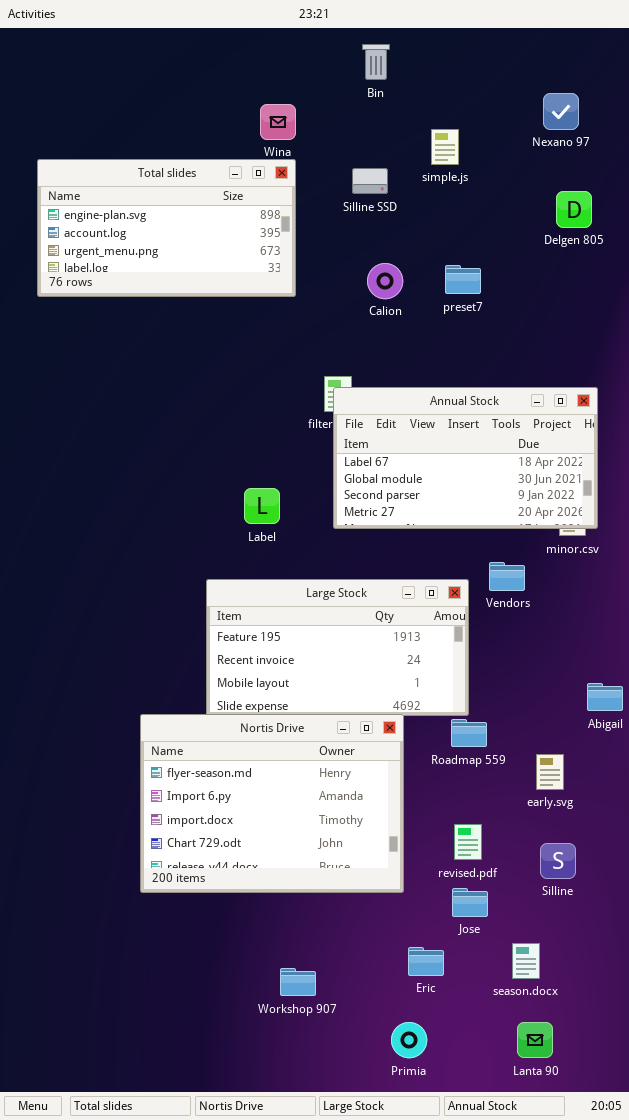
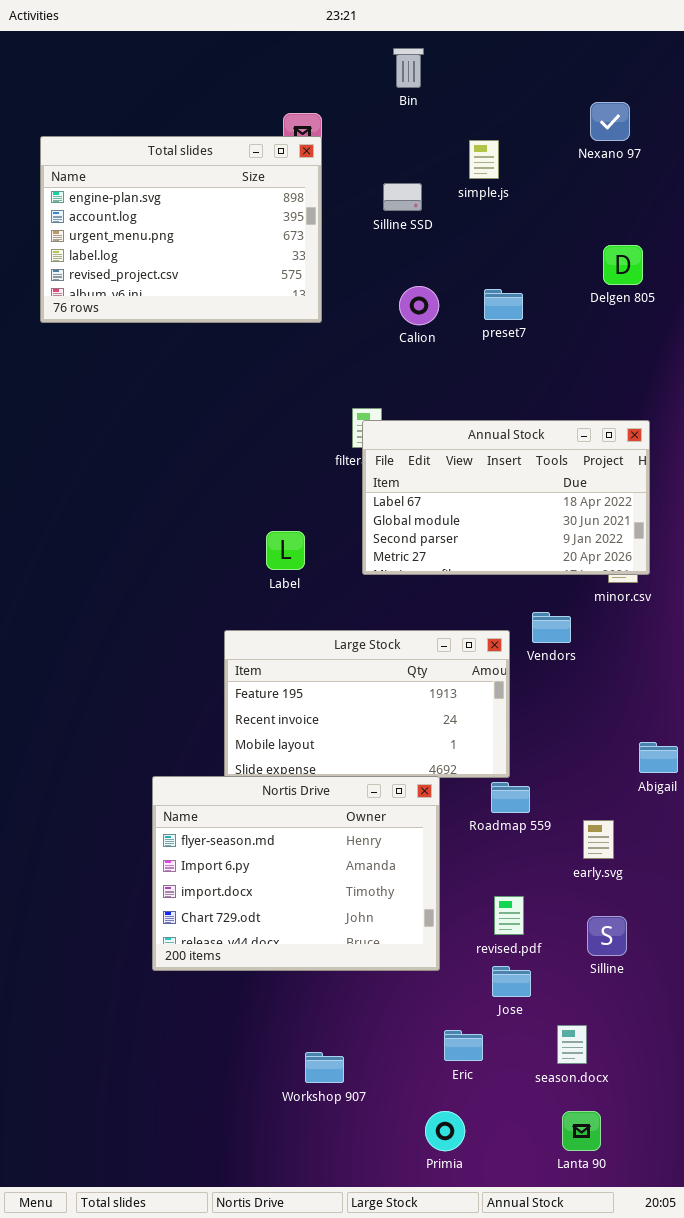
Total slides: [37,159,296,297] -> [40,136,322,323], resized
Delgen 805: [556,191,592,228] -> [603,245,643,285], moved

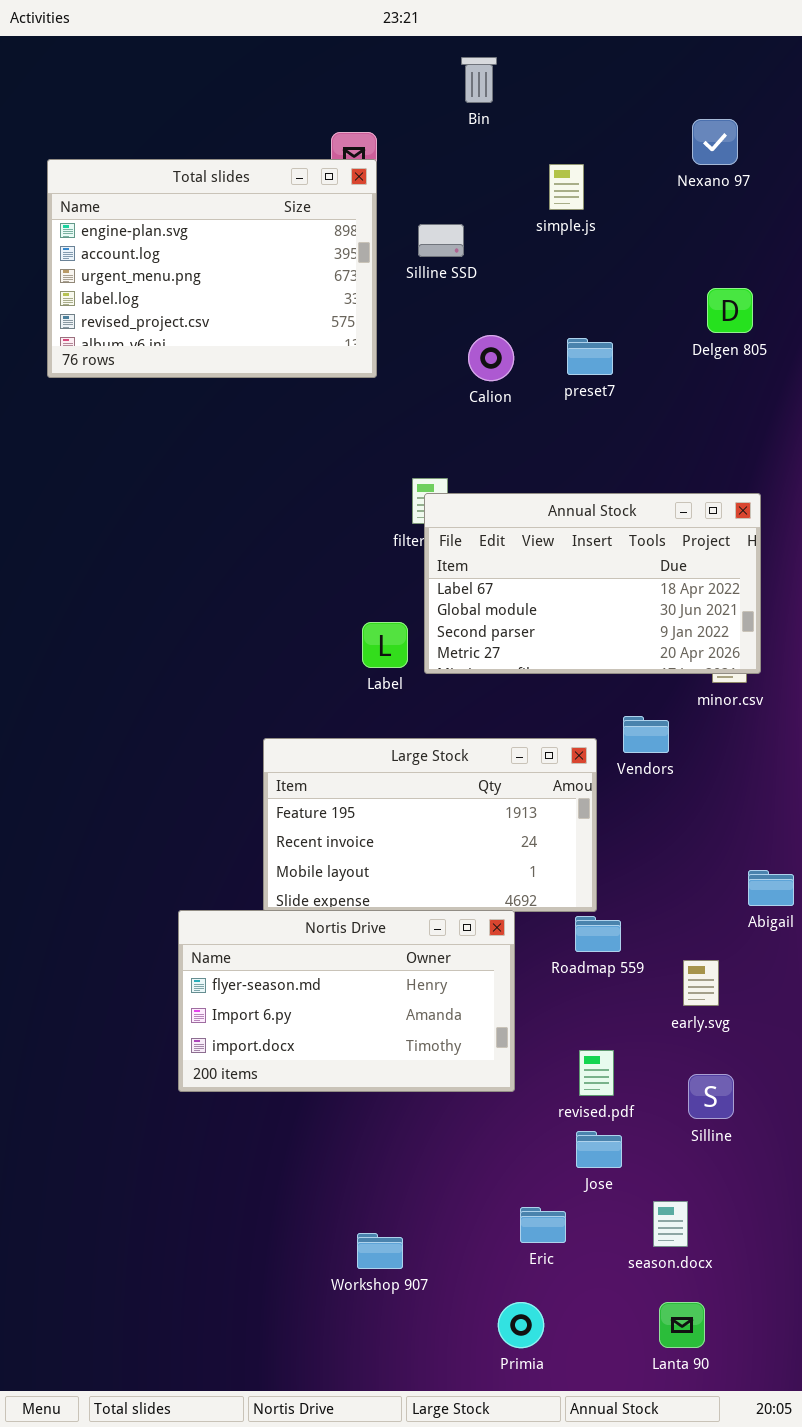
Silline SSD: [383,183,422,211] -> [418,224,464,257], moved
Label: [266,531,305,570] -> [362,622,408,668], moved
Nortis Drive: [152,776,440,971] -> [178,910,515,1092], resized

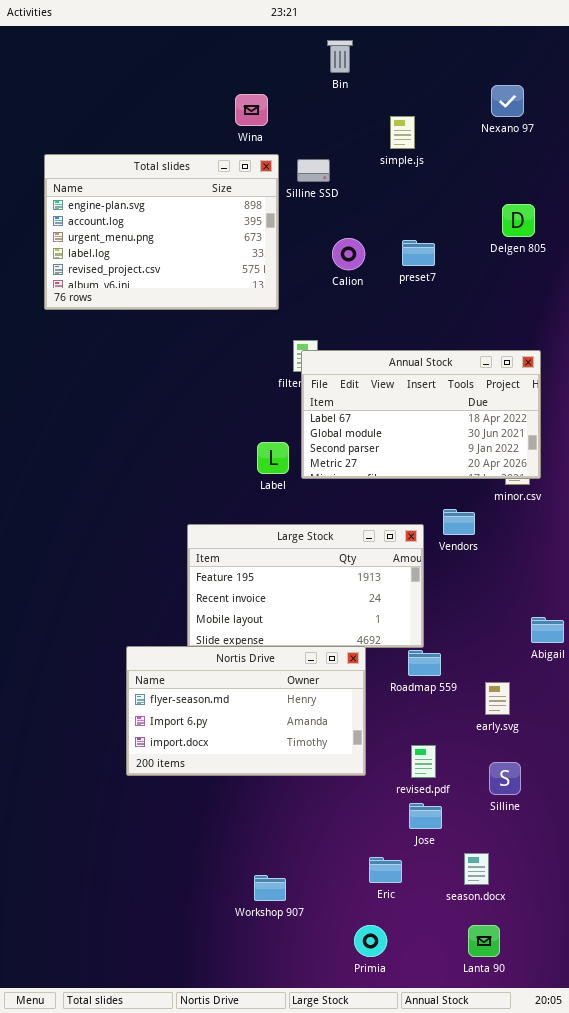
Total slides: [47,159,377,378] -> [44,154,279,310], moved

